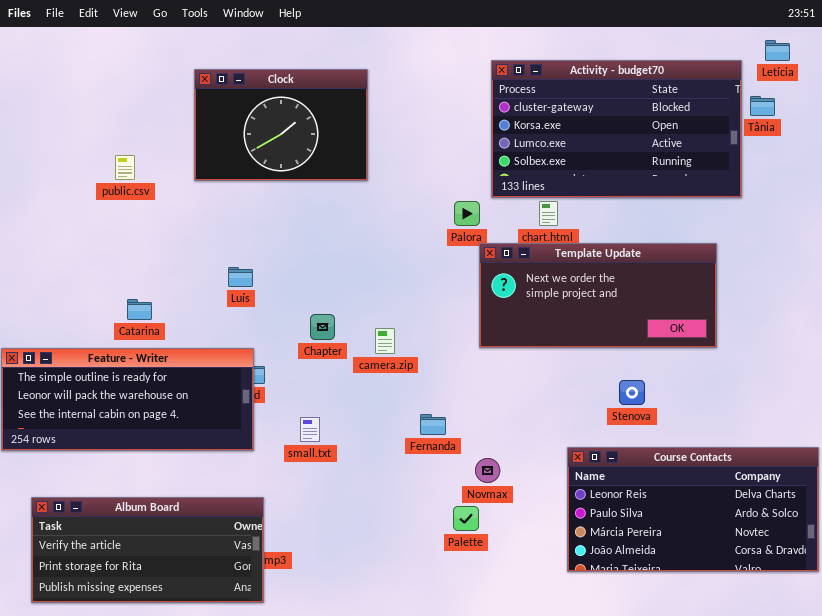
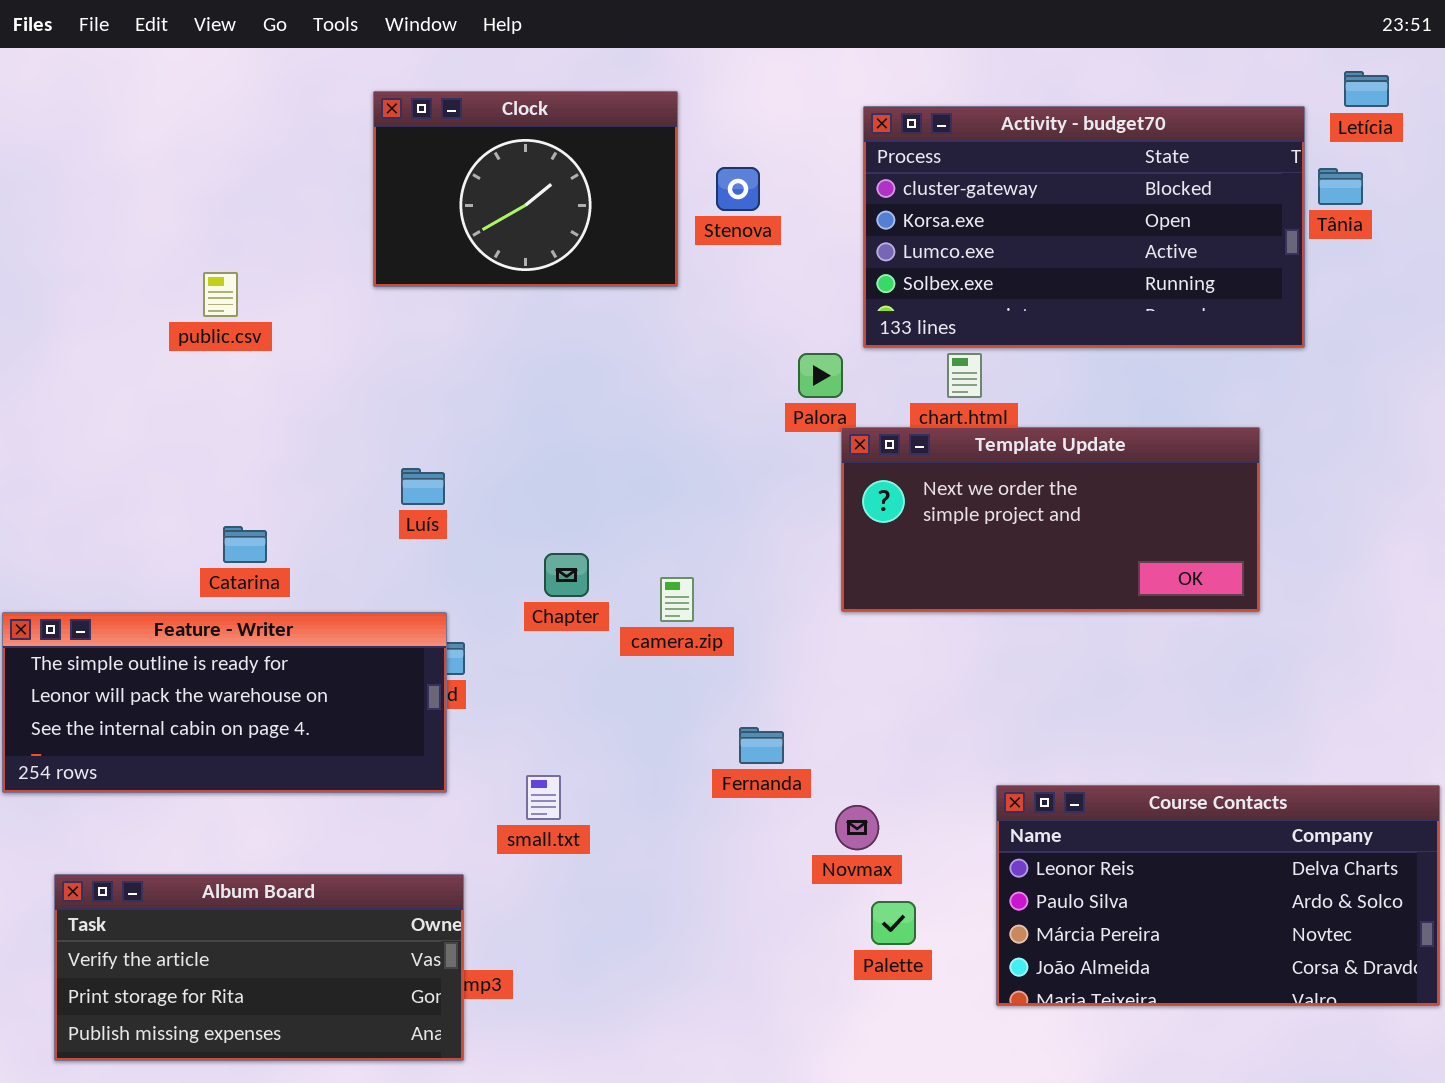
Clock: [194,69,368,181] -> [373,91,678,287], moved
Stenova: [619,380,645,405] -> [716,167,760,211], moved
small.txt: [300,417,320,442] -> [526,775,561,820], moved
Palette: [453,506,479,531] -> [871,901,916,945], moved

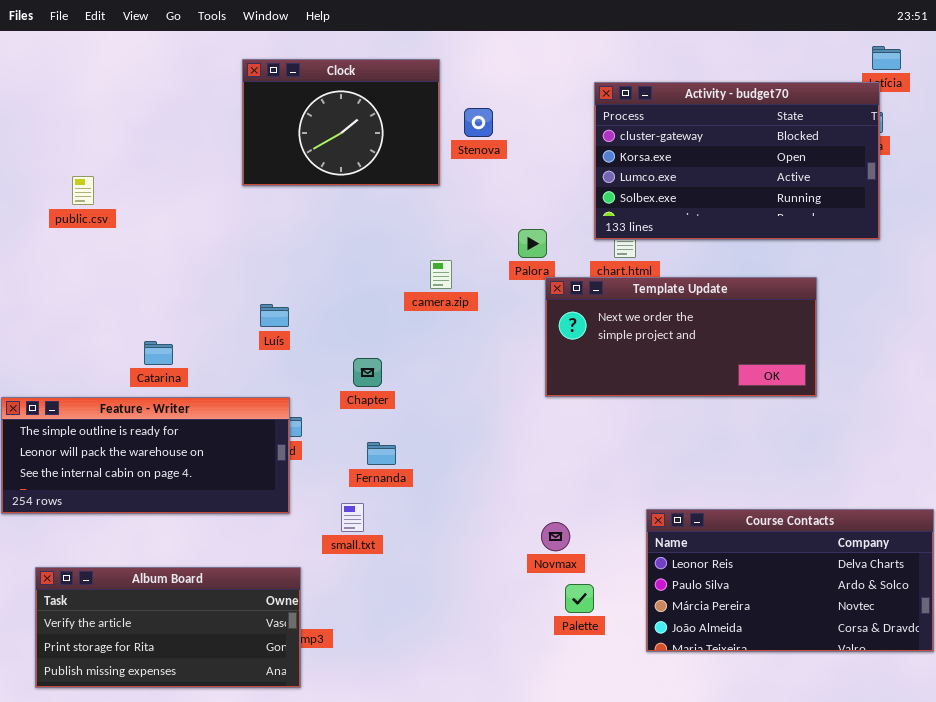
Activity - budget70: [863,106,1305,348] -> [594,82,880,240], moved
public.csv: [203,272,238,317] -> [72,176,94,205], moved
camera.zip: [660,577,694,622] -> [430,260,452,289], moved
Fernanda: [739,727,784,764] -> [367,442,396,465], moved

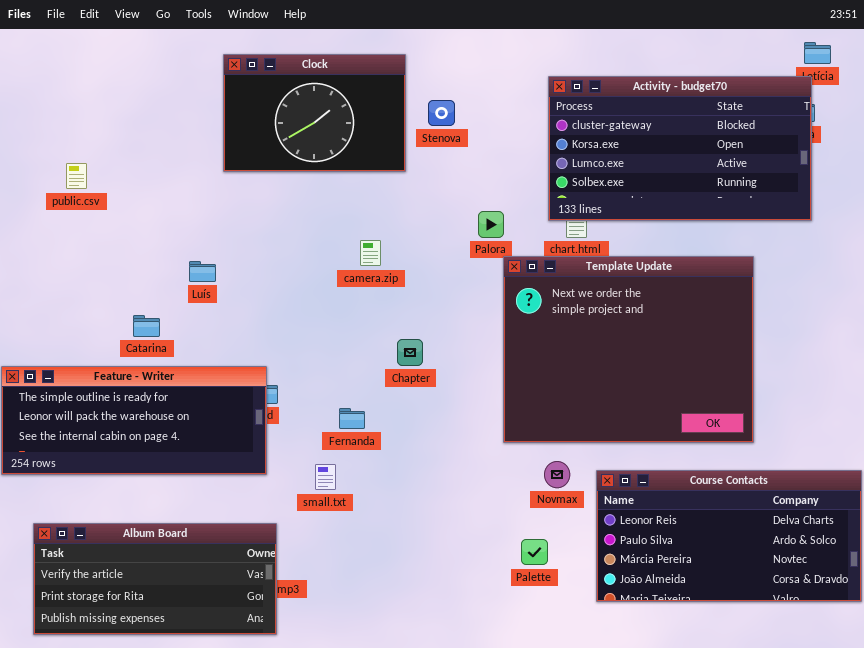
camera.zip: [430,260,452,289] -> [360,240,381,266], moved
Template Update: [545,277,817,397] -> [503,256,754,443], resized
Luís: [260,304,289,327] -> [189,261,216,282], moved
Chapter: [353,358,382,387] -> [397,339,423,366], moved
Novmax: [541,522,570,551] -> [544,461,570,488], moved

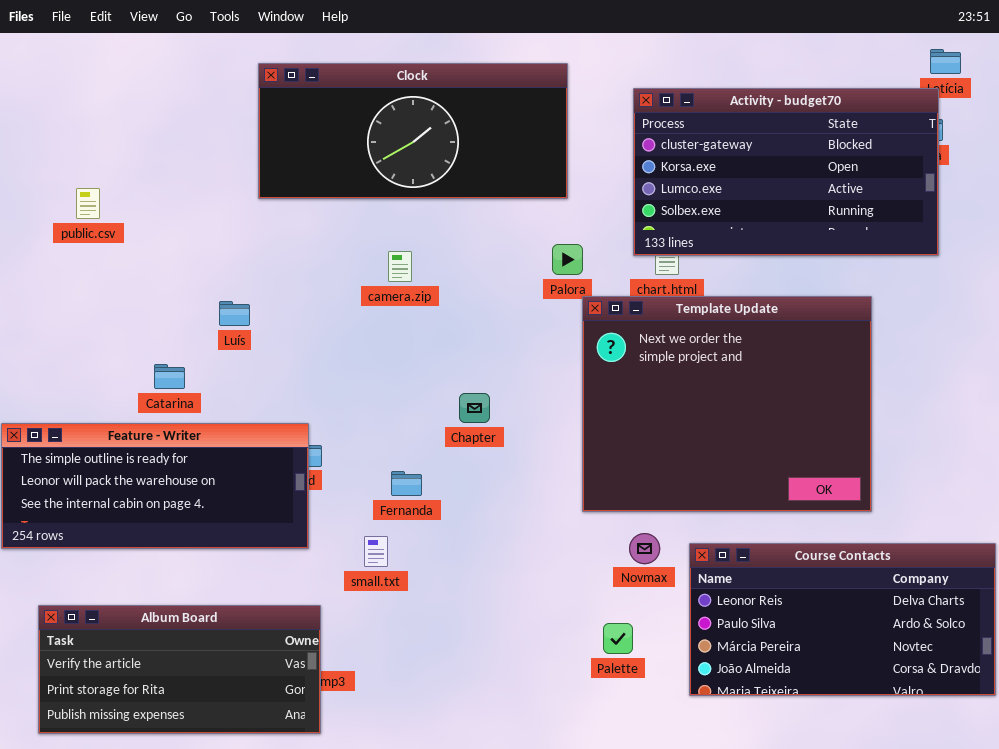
Clock: [223,54,406,172] -> [258,63,568,199], resized
camera.zip: [360,240,381,266] -> [388,251,412,282], moved

